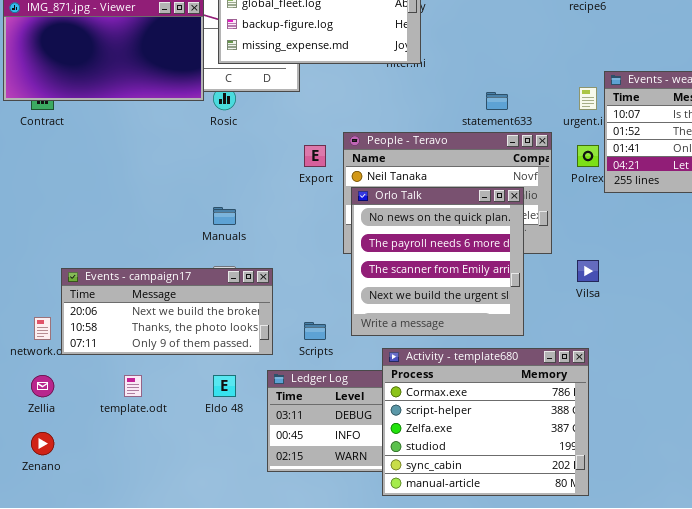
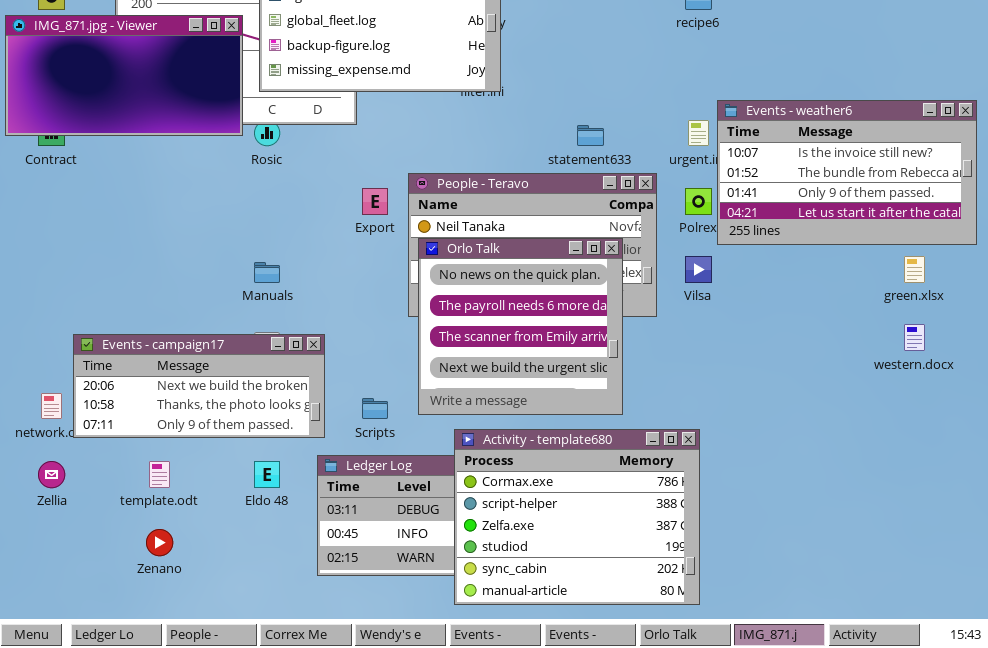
Vilsa: [577,260,599,282] -> [685,256,712,283], moved
Zenano: [31,432,54,455] -> [146,529,173,556], moved

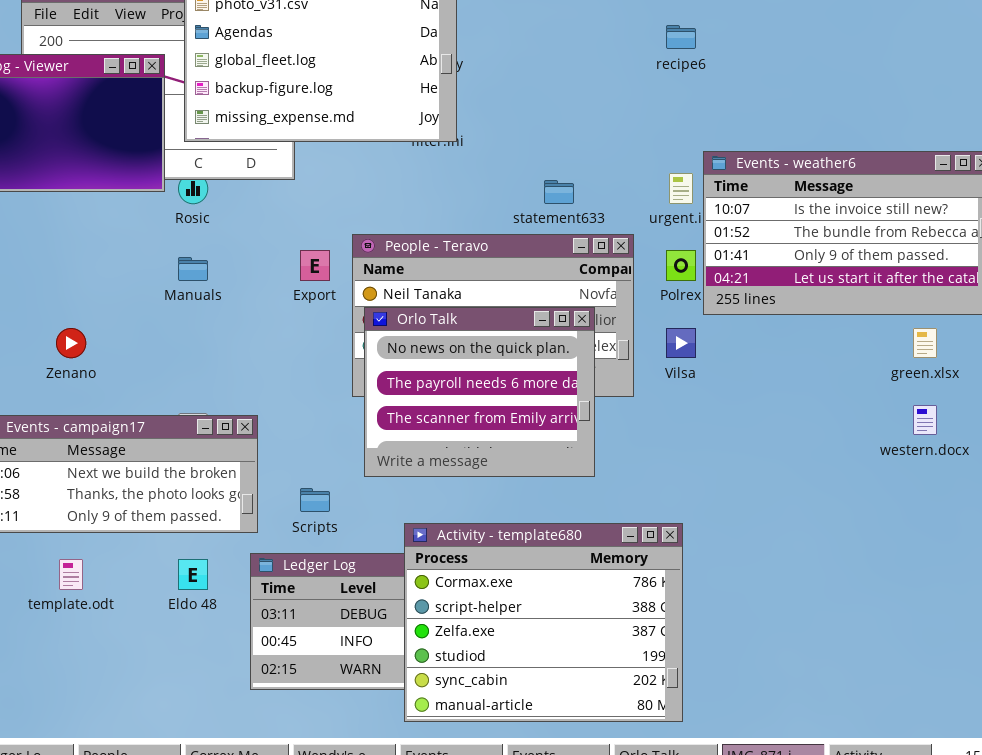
Orlo Talk: [418,238,623,415] -> [364,307,595,477], resized
Manuals: [254,262,280,283] -> [178,257,208,281], moved
Zenano: [146,529,173,556] -> [56,328,86,358], moved

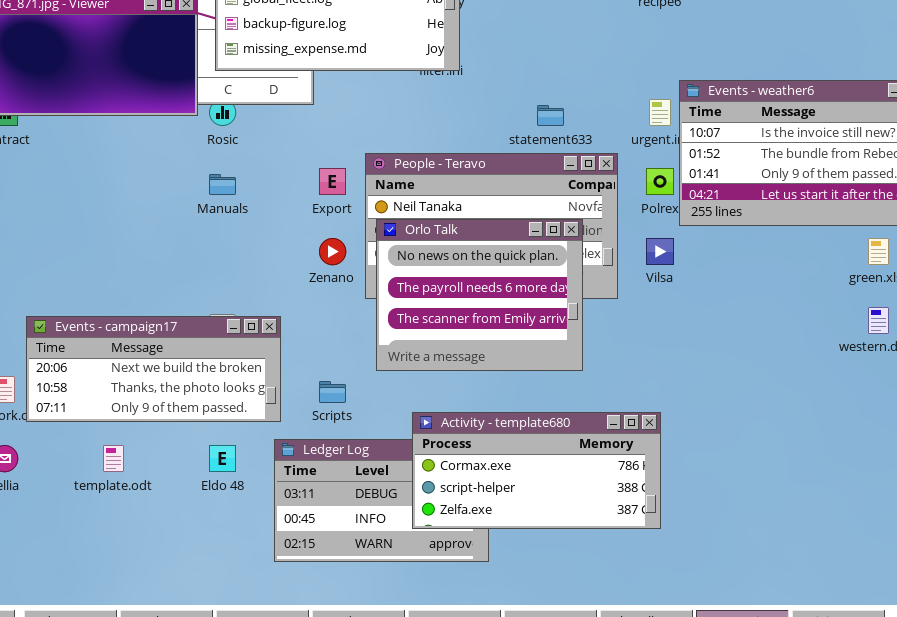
Zenano: [56,328,86,358] -> [319,238,346,265], moved
Activity - template680: [404,523,683,722] -> [412,412,661,529], resized

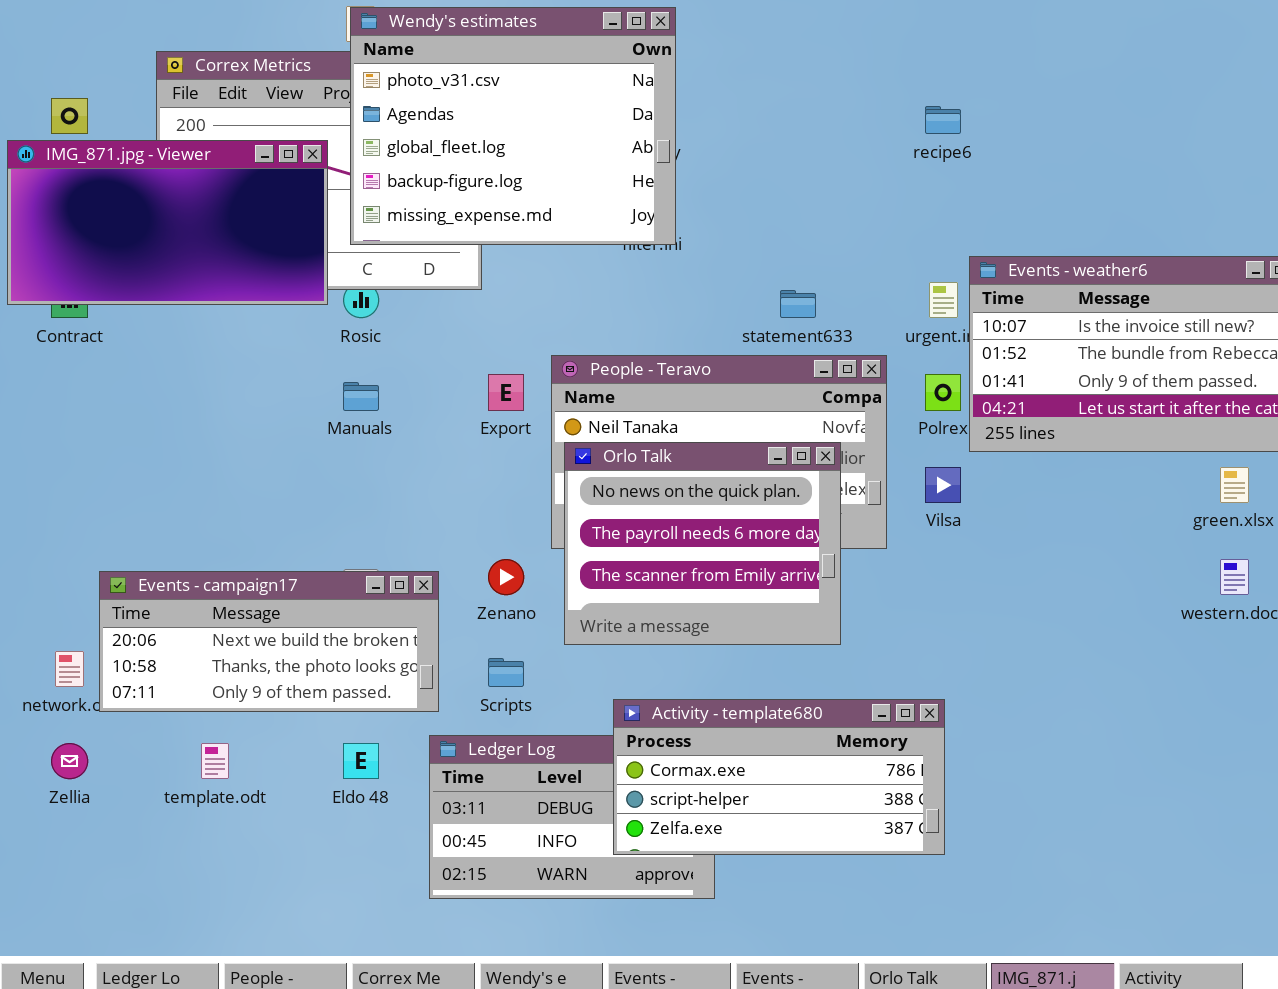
Zenano: [319,238,346,265] -> [488,559,524,595], moved

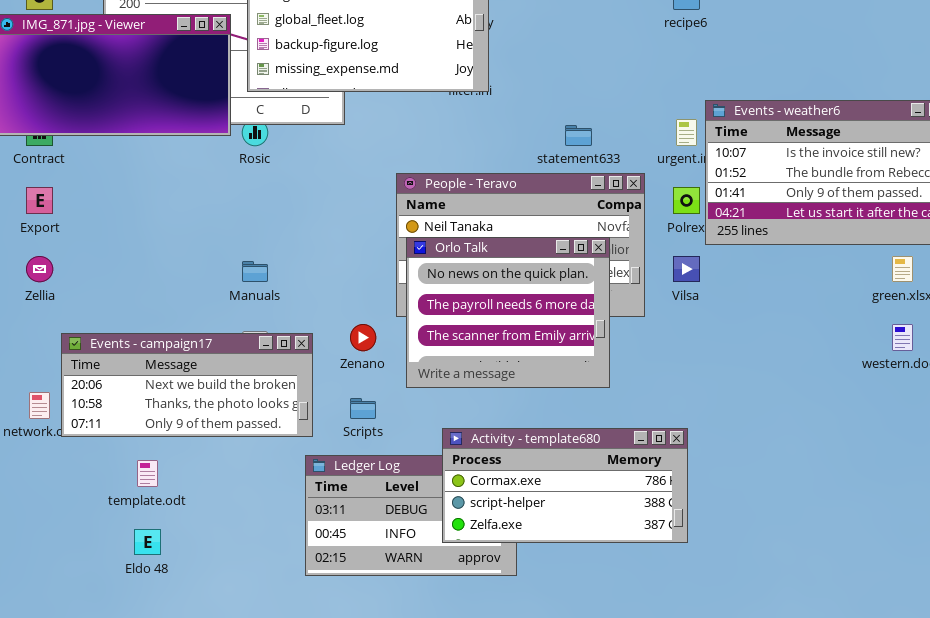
Export: [488,374,524,411] -> [26,187,53,214], moved
Manuals: [343,382,379,411] -> [242,261,268,282], moved
Zellia: [51,743,88,779] -> [26,256,53,282], moved
Eldo 48: [343,743,379,779] -> [134,529,161,555], moved

